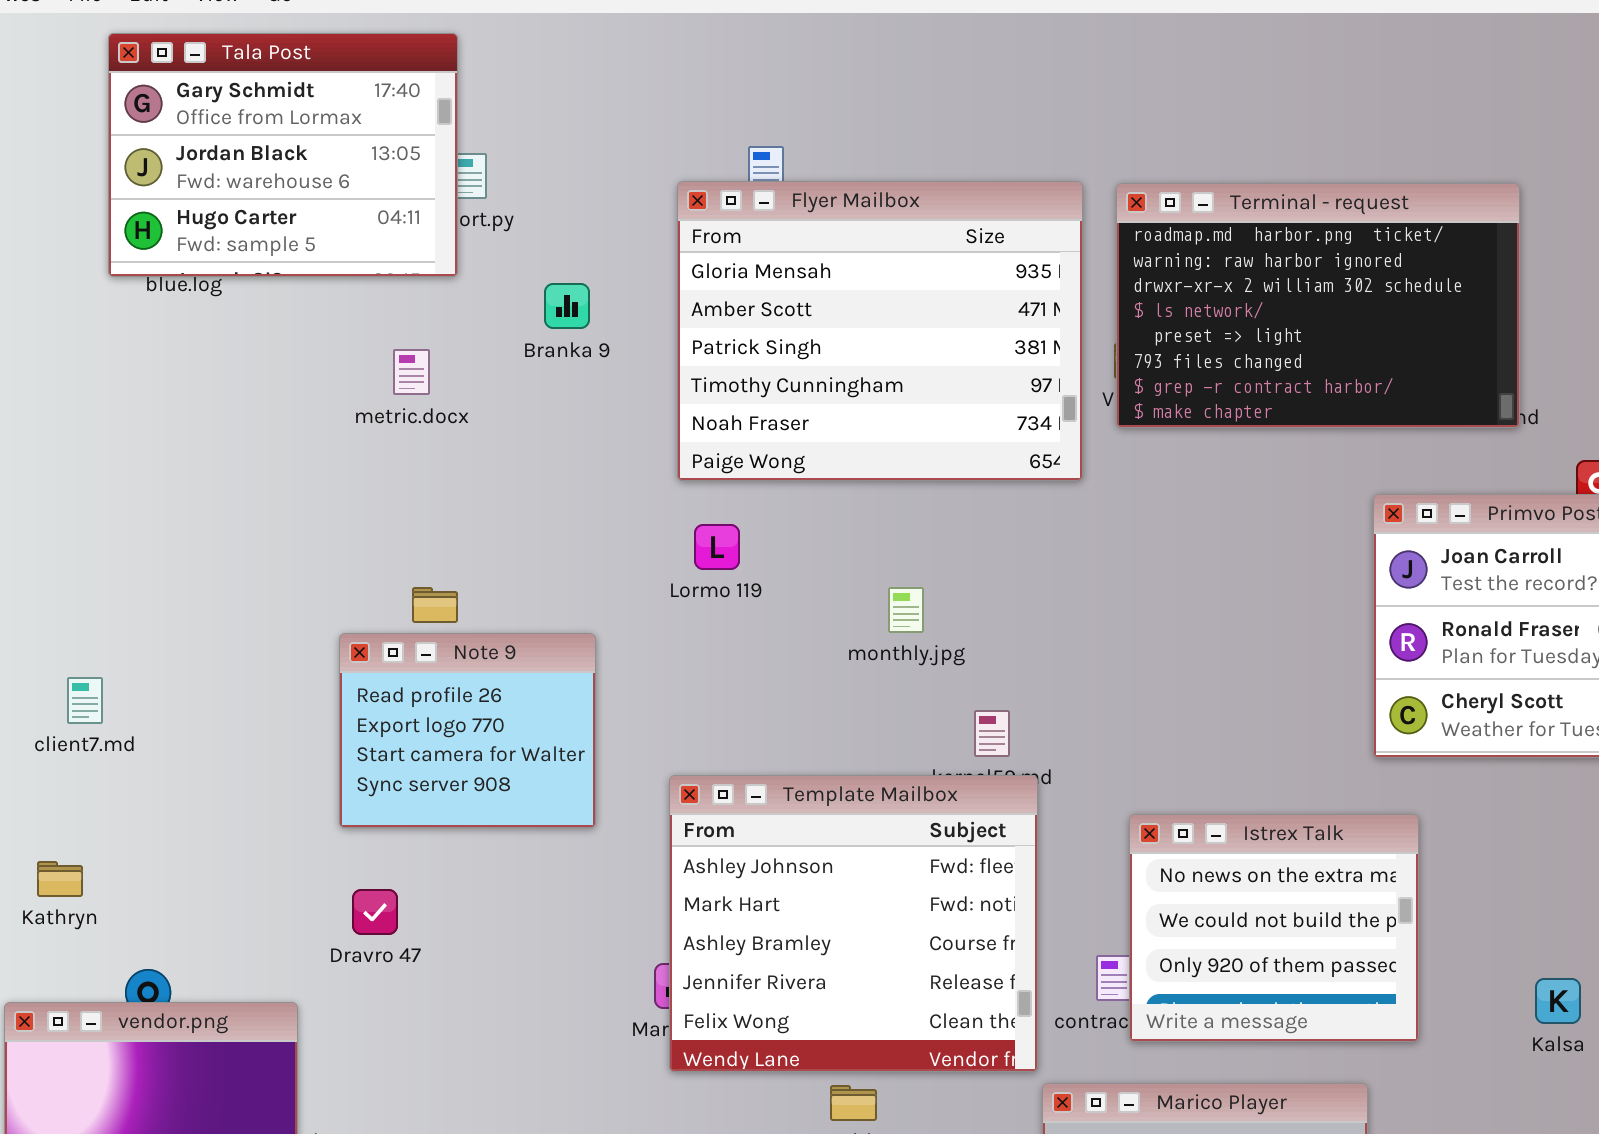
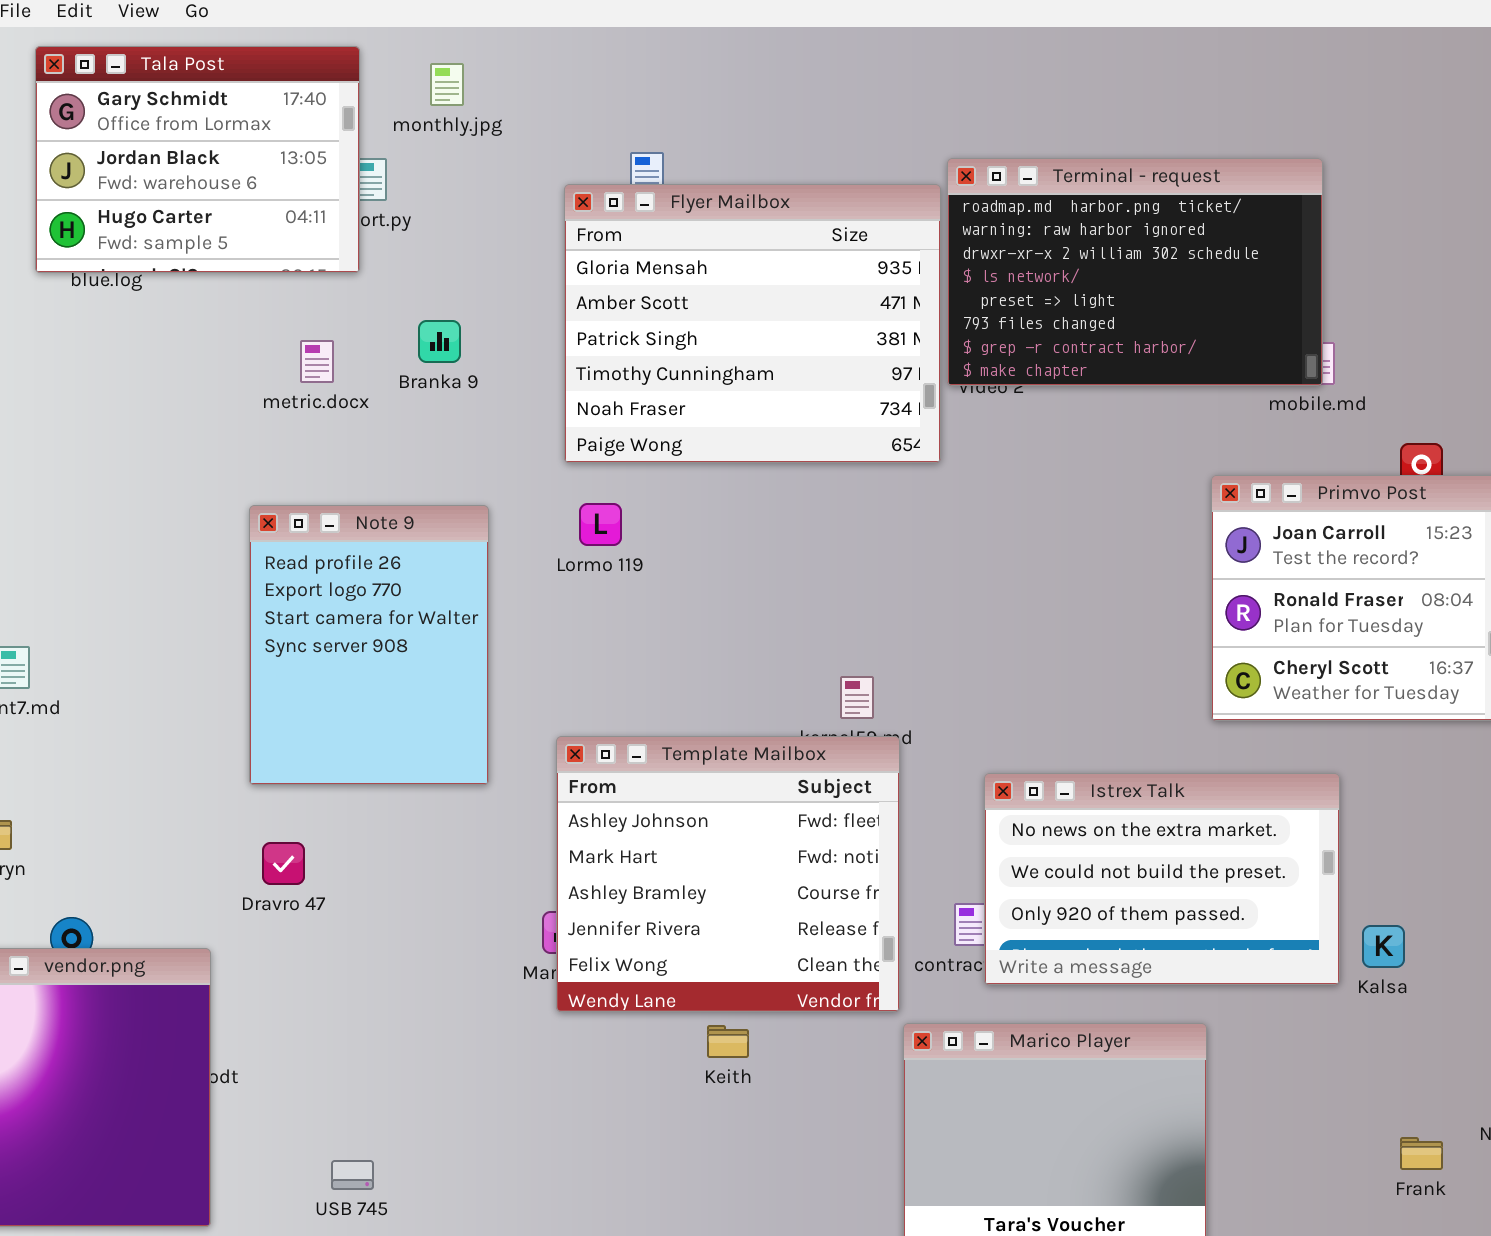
Terminal - request: [1116,183,1520,428] -> [947,158,1323,386], moved
Branka 9: [544,283,590,329] -> [418,320,461,363], moved
monthly.jpg: [888,587,924,633] -> [430,63,464,106], moved
Note 9: [339,633,596,828] -> [249,505,489,785], resized
Istrex Talk: [1129,814,1419,1042] -> [984,773,1340,985], resized

